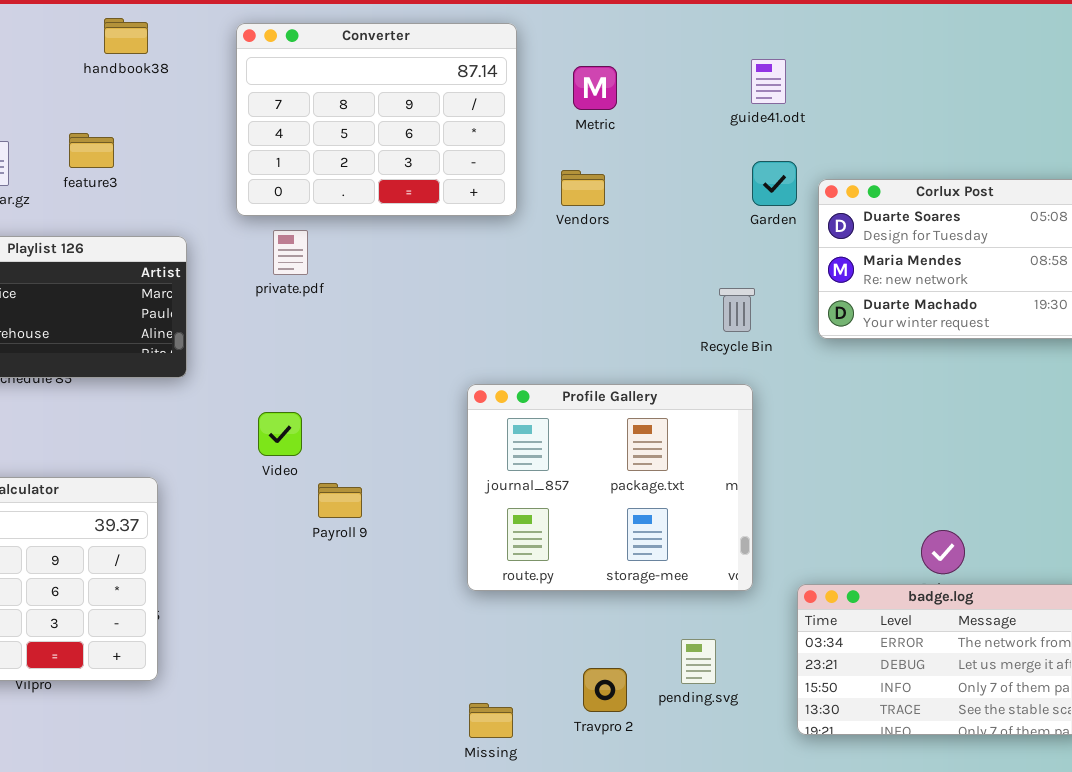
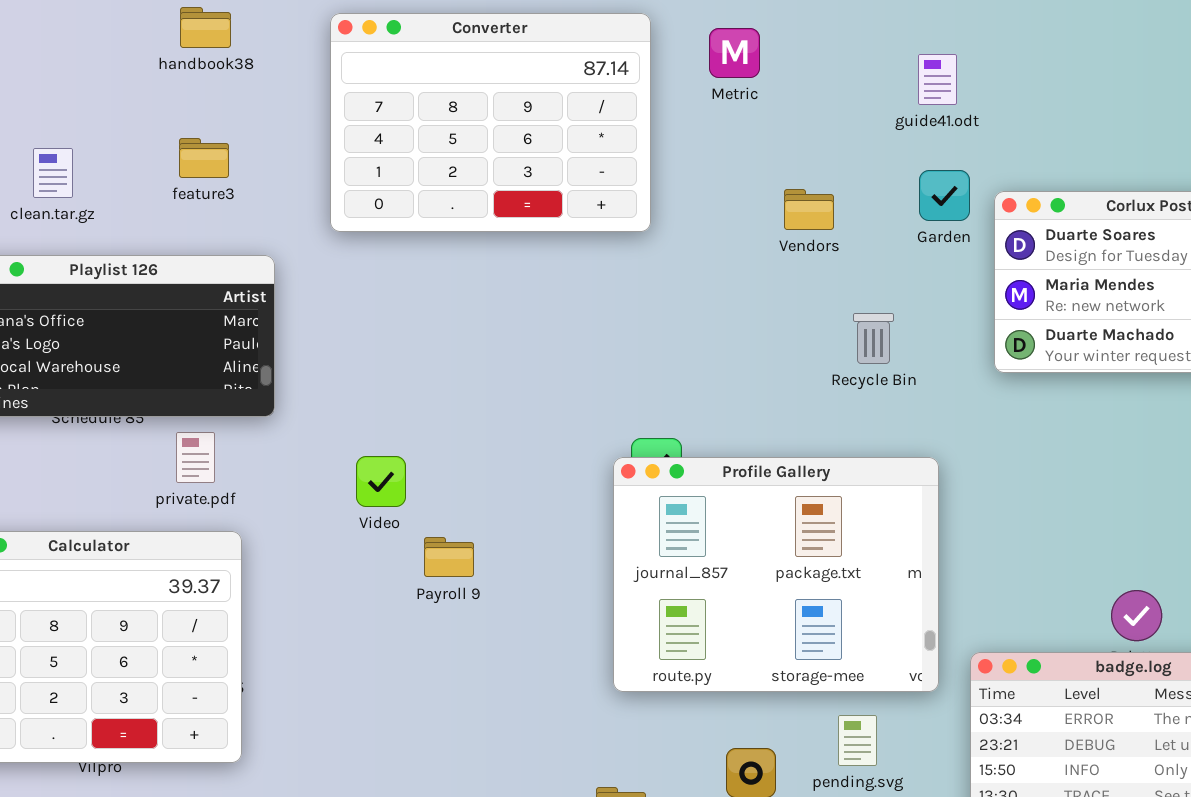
Metric: [573,66,617,110] -> [709,28,760,78], moved
feature3: [69,133,114,168] -> [179,138,229,178], moved
Vendors: [561,170,605,206] -> [784,189,834,230], moved
private.pdf: [273,230,308,275] -> [176,432,215,483], moved
Recycle Bin: [719,288,755,332] -> [853,313,894,364], moved
Profile Gallery: [467,384,753,591] -> [613,457,939,692], moved

